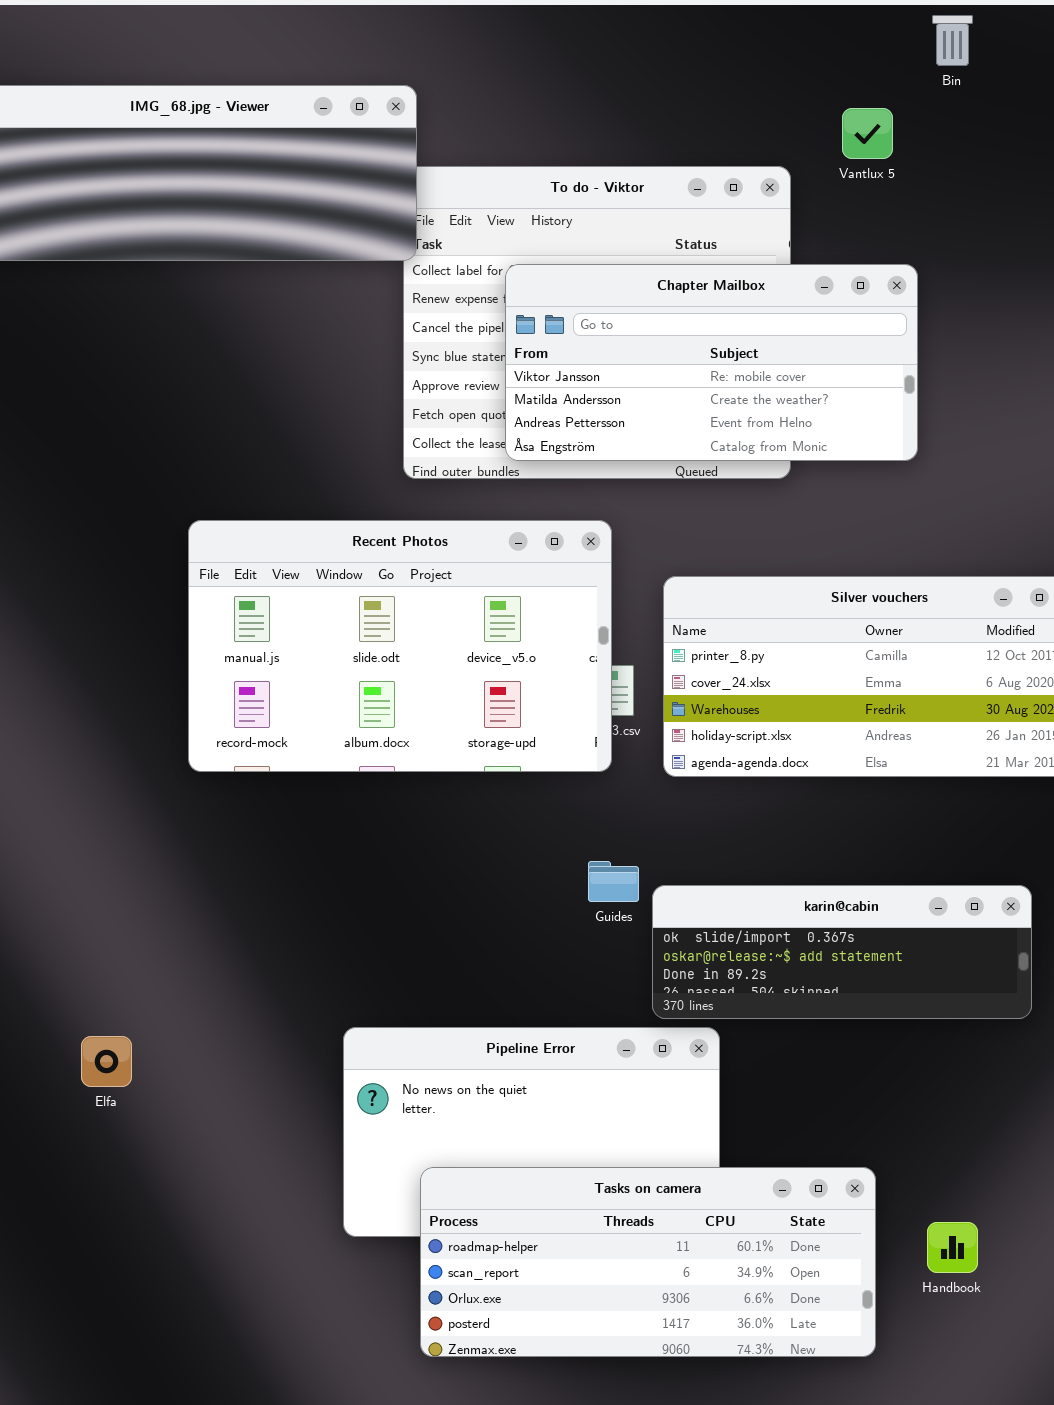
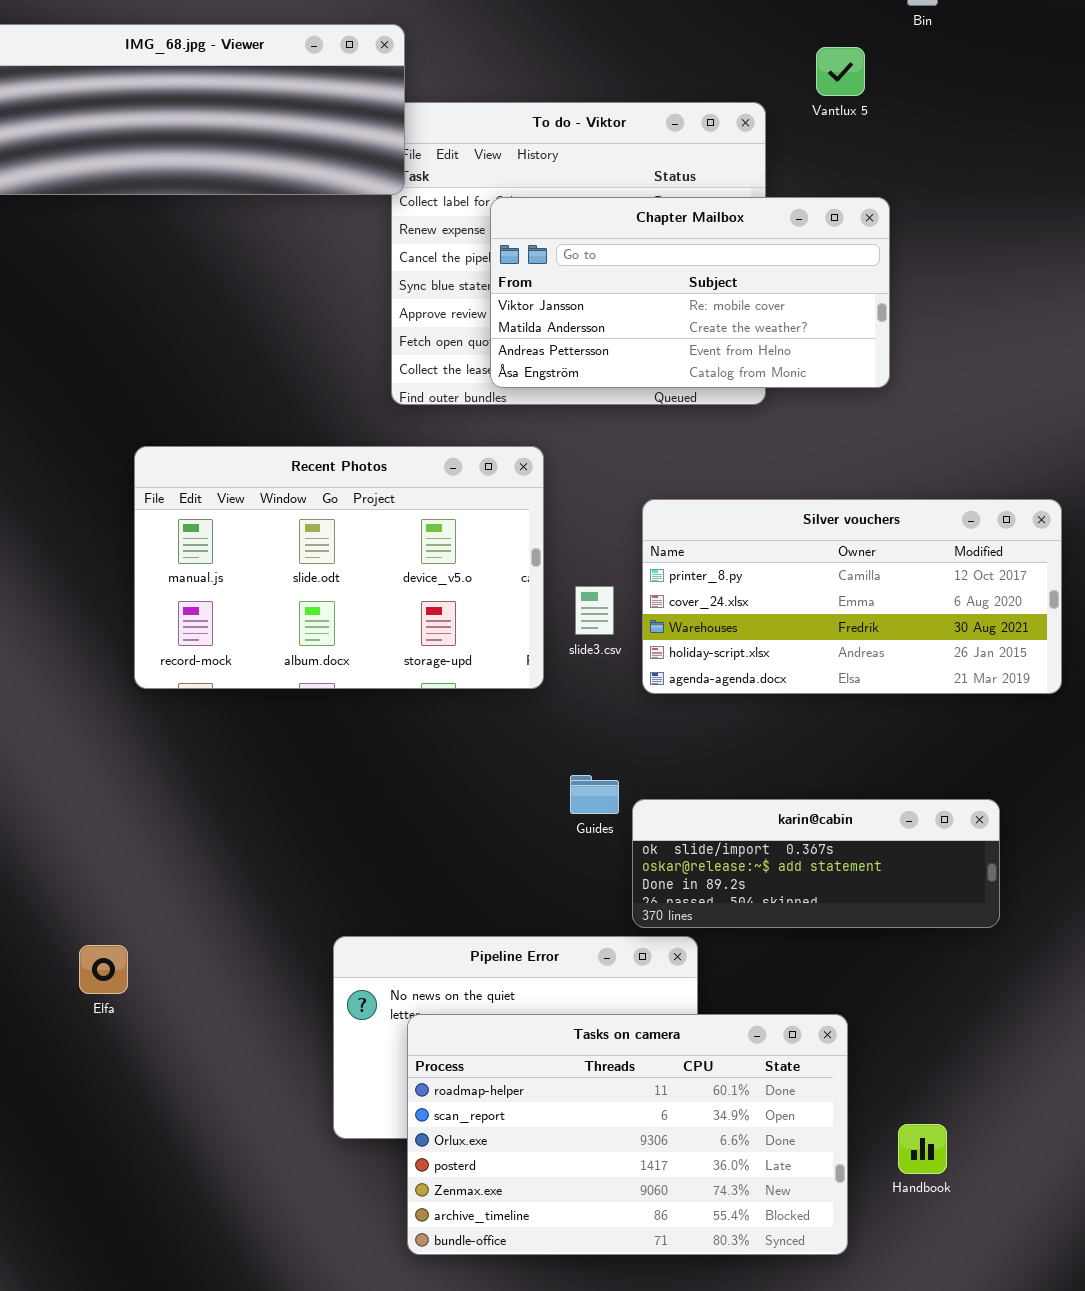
Recent Photos: [188,520,612,772] -> [134,446,544,689], moved
Tasks on camera: [420,1167,876,1357] -> [407,1014,848,1255], resized

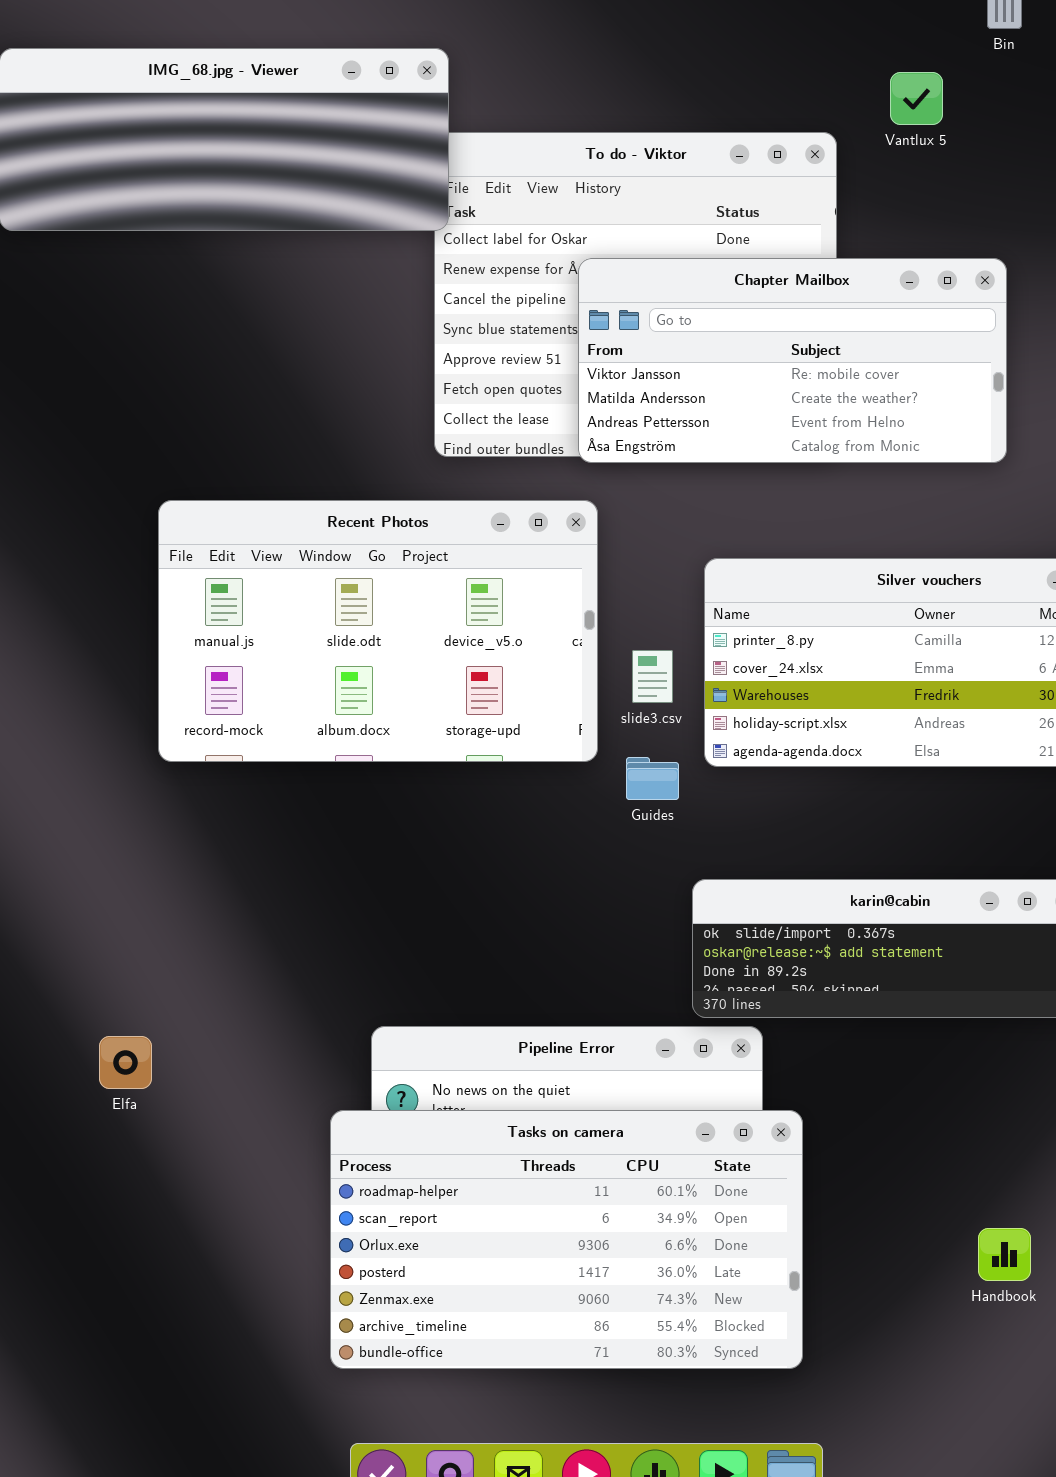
Chapter Mailbox: [490,197,890,388] -> [578,258,1007,463], moved
Guides: [570,775,619,814] -> [626,757,679,800], moved
Tasks on camera: [407,1014,848,1255] -> [330,1110,803,1369], moved

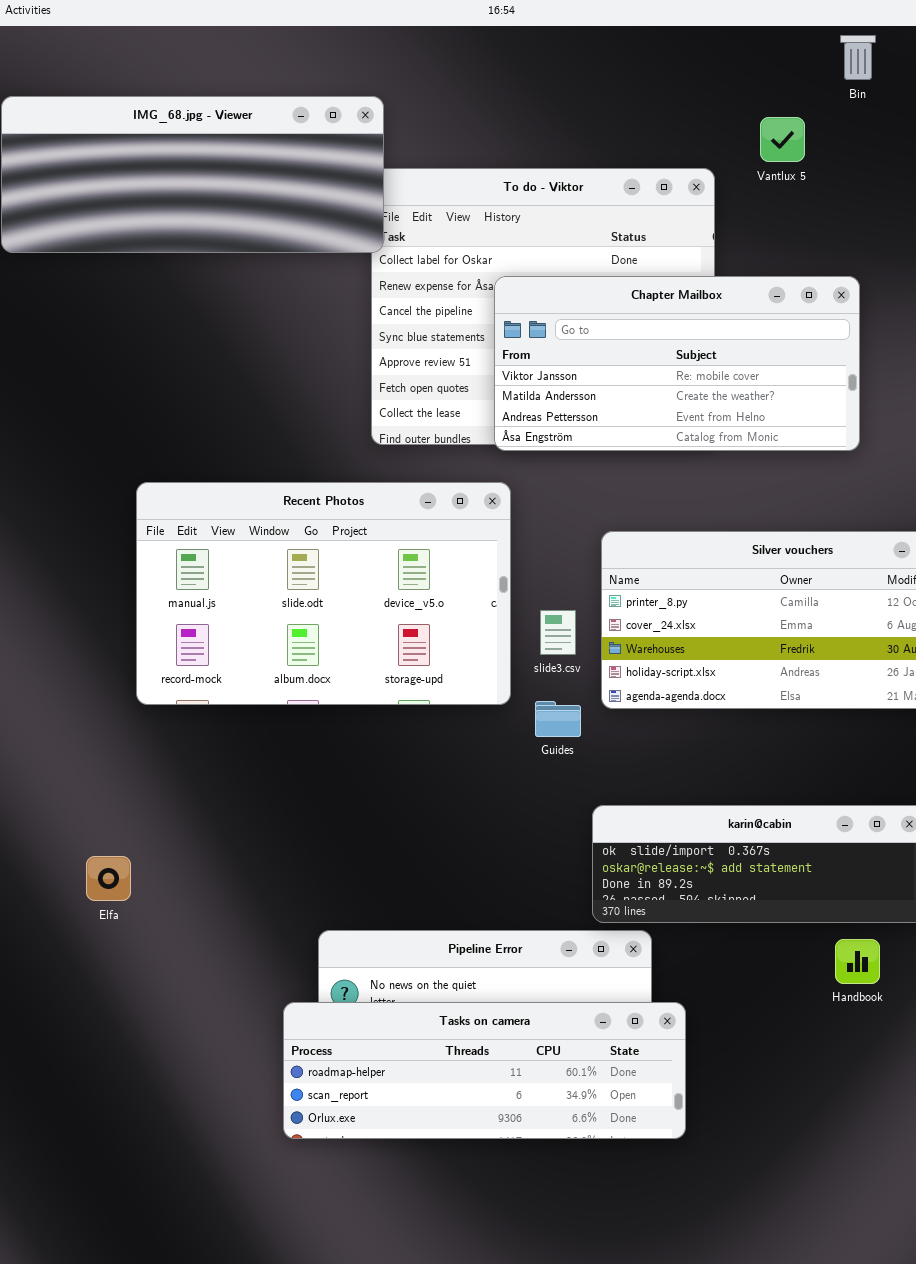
Elfa: [99,1036,152,1089] -> [86,856,131,901], moved
Tasks on camera: [330,1110,803,1369] -> [283,1002,686,1139], resized
Handbook: [978,1228,1031,1281] -> [835,939,880,984], moved

